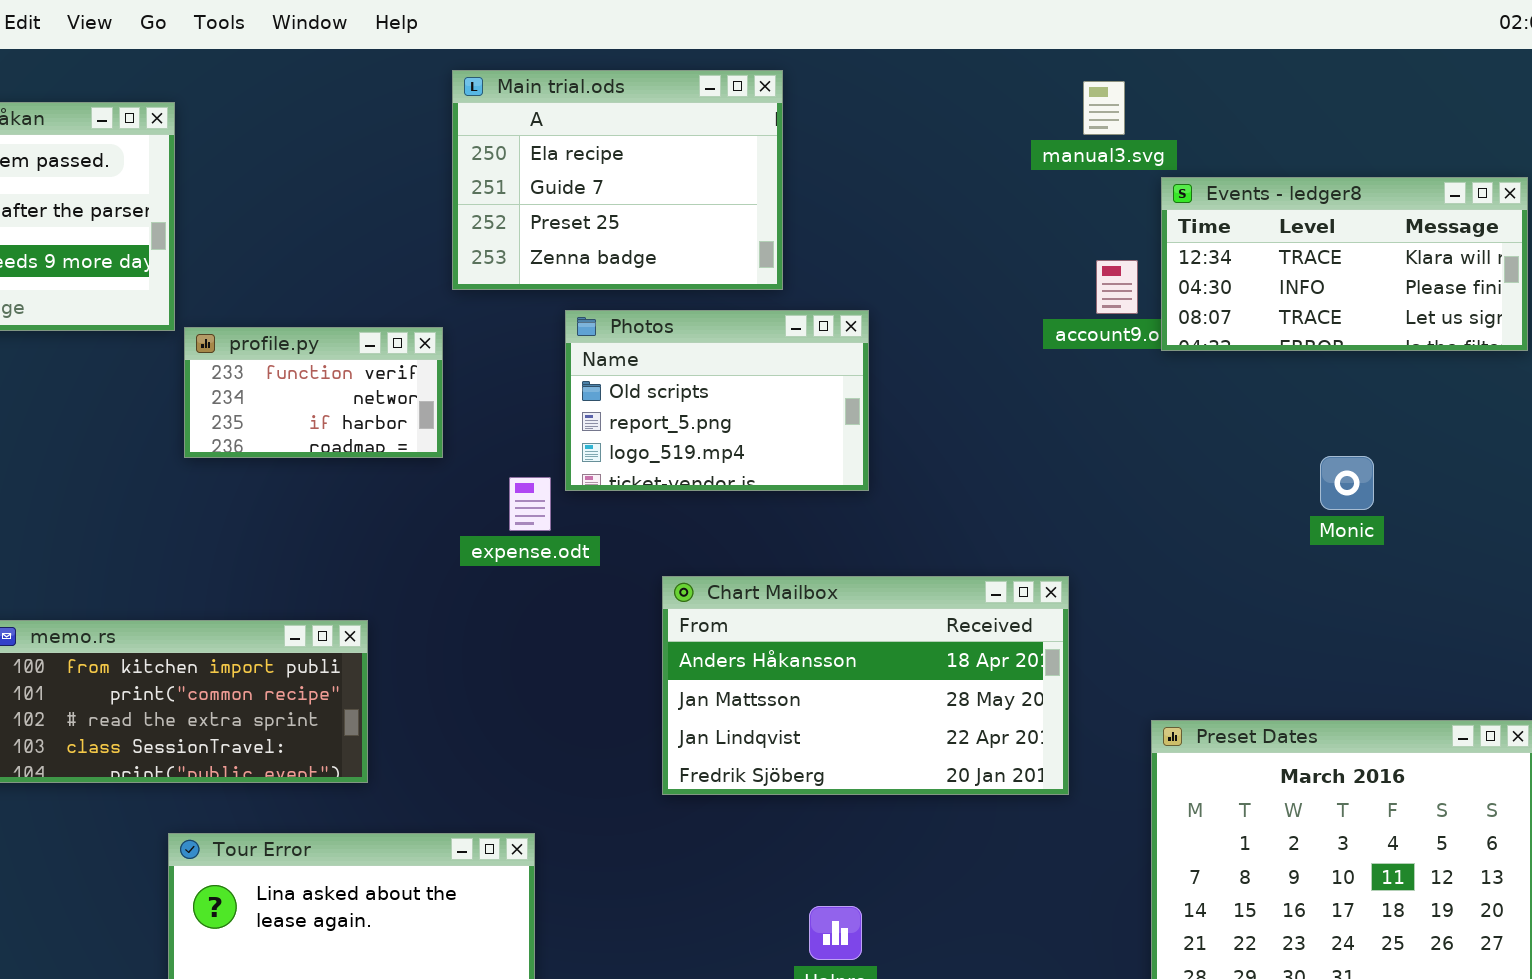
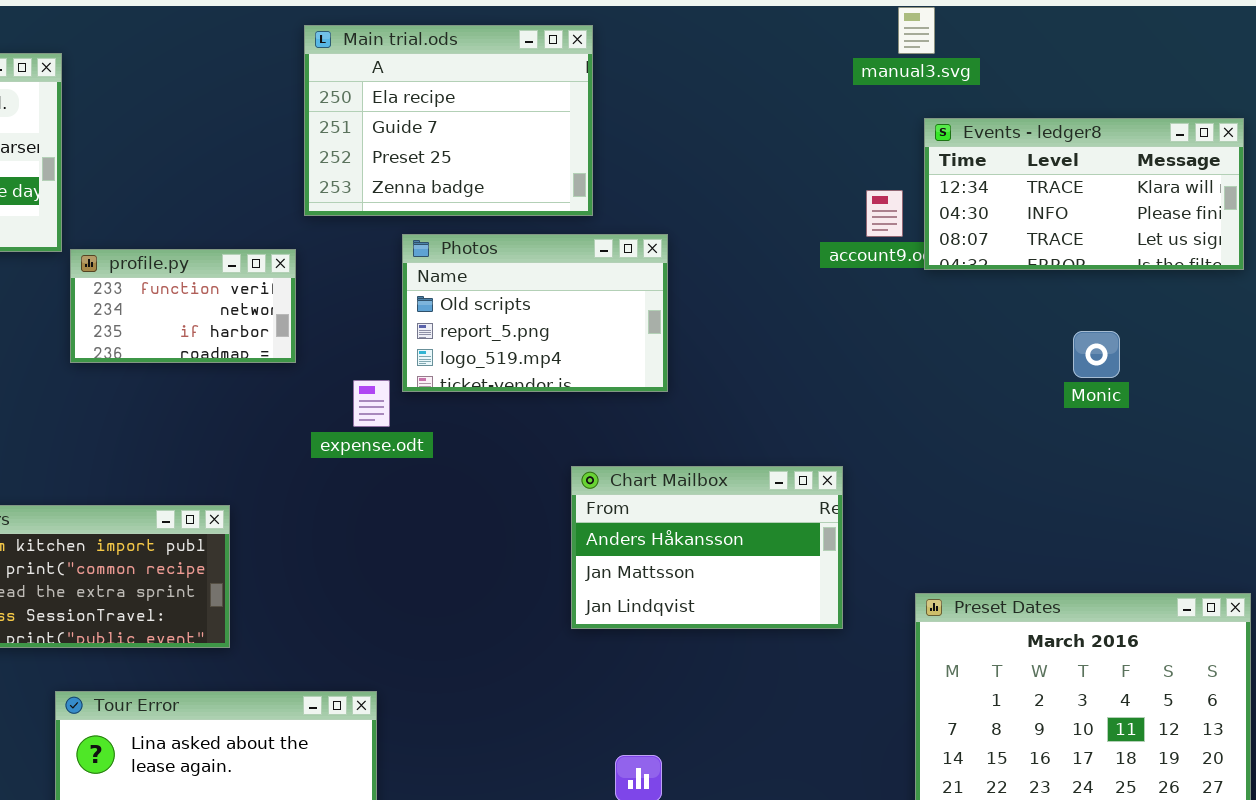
manual3.svg: [1083,81,1125,135] -> [898,7,935,54], moved
Monic: [1320,456,1374,510] -> [1073,331,1120,378], moved
Chart Mailbox: [662,576,1069,795] -> [571,466,843,629], resized

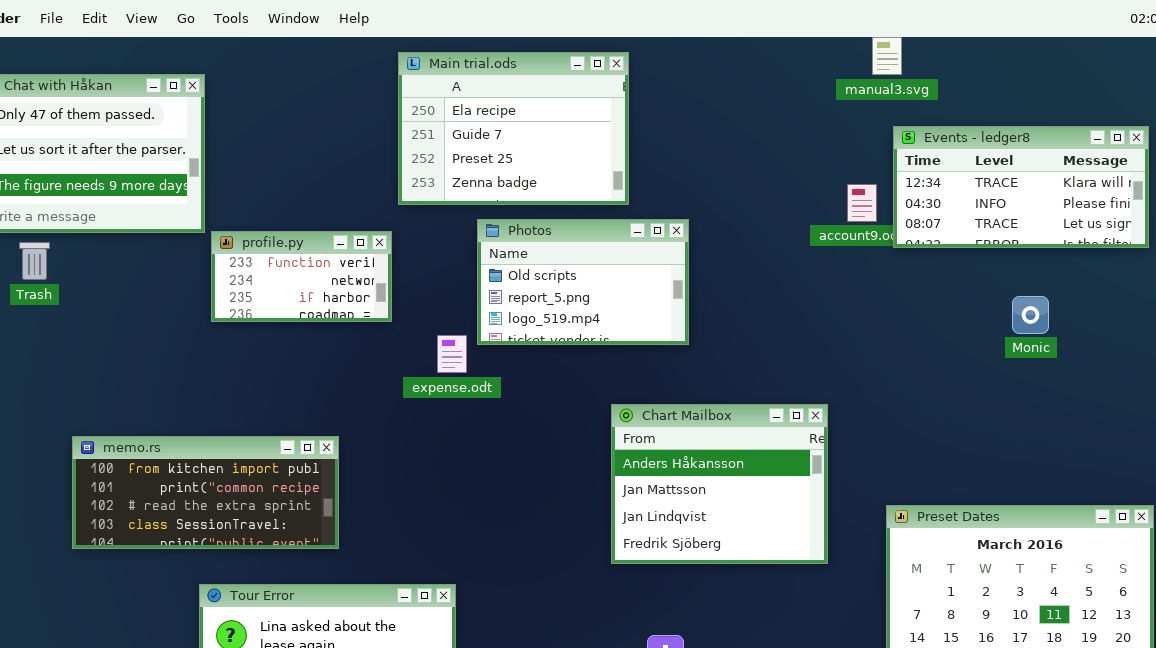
Chart Mailbox: [571,466,843,629] -> [611,404,828,564], resized

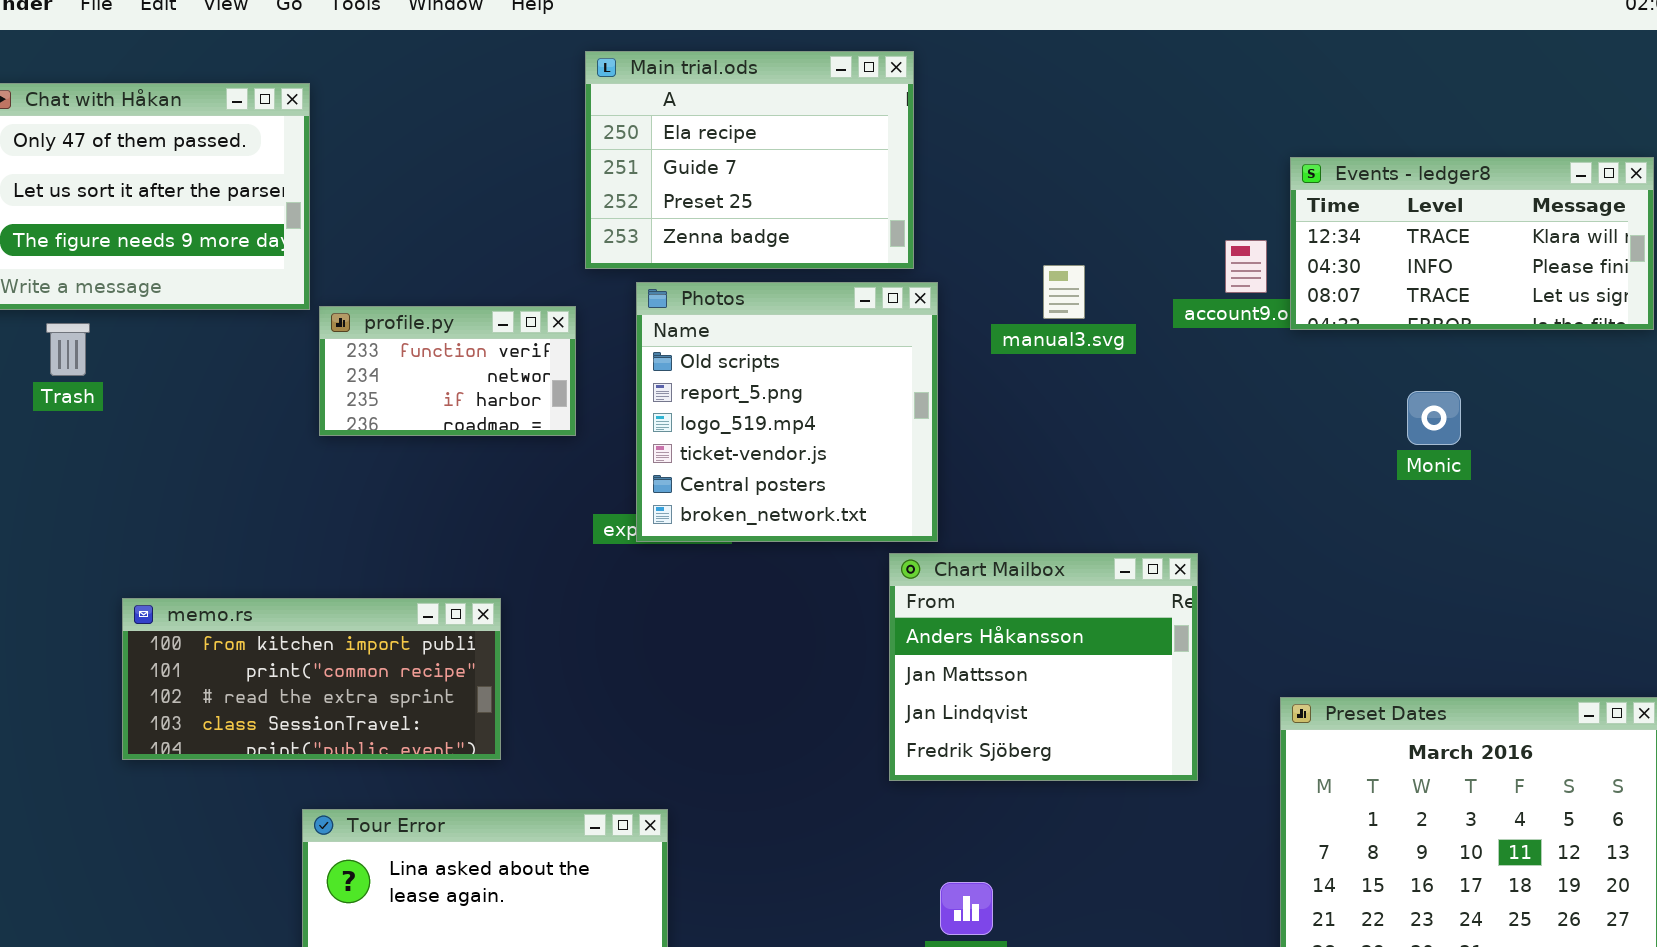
manual3.svg: [872,37,902,75] -> [1043,265,1085,319], moved
Photos: [477,219,689,345] -> [636,282,938,542], moved, resized
Monic: [1012,296,1049,334] -> [1407,391,1461,445], moved

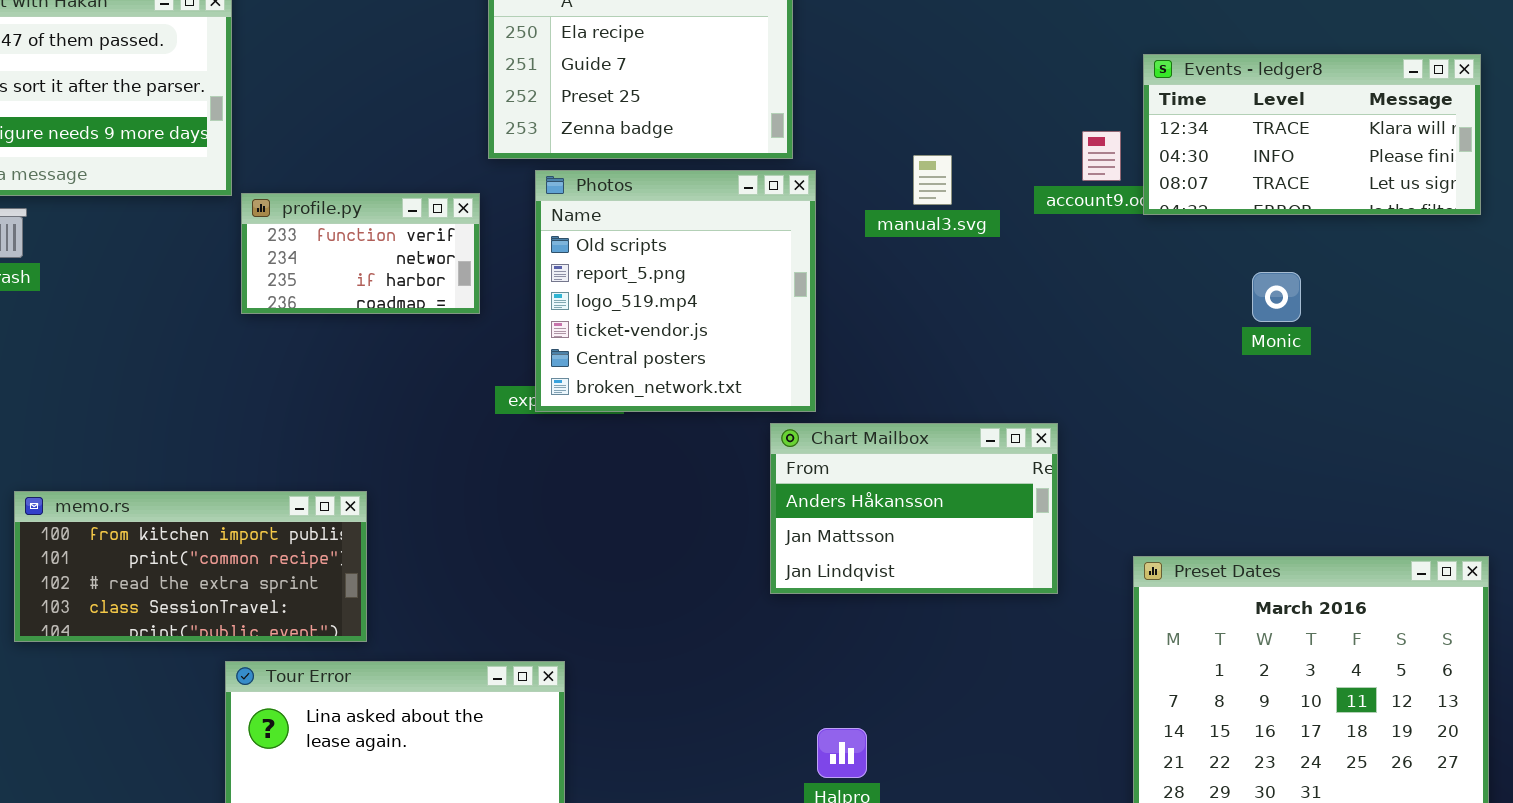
Chart Mailbox: [889,553,1198,781] -> [770,423,1058,594], resized
memo.rs: [122,598,501,760] -> [14,491,367,642], moved

